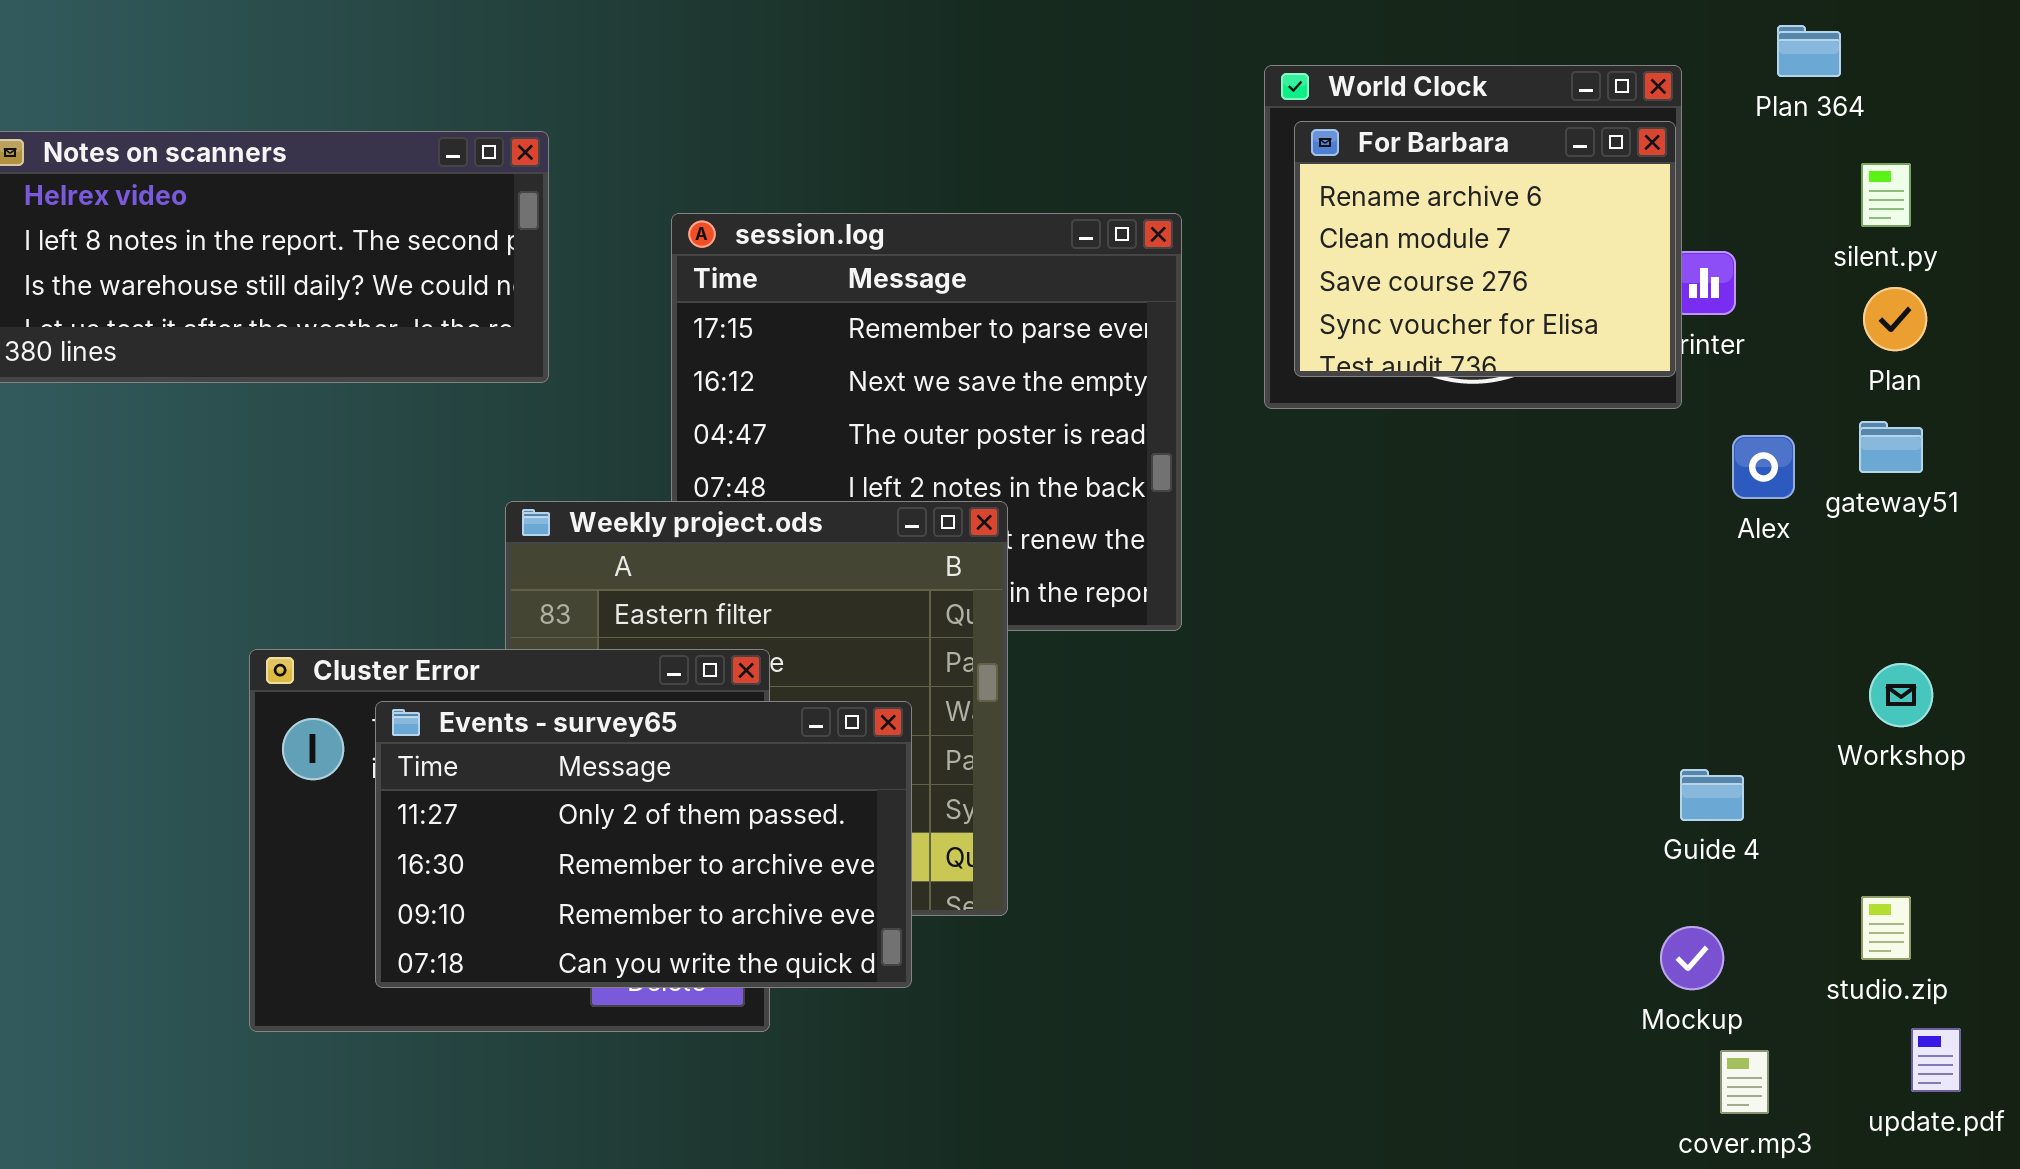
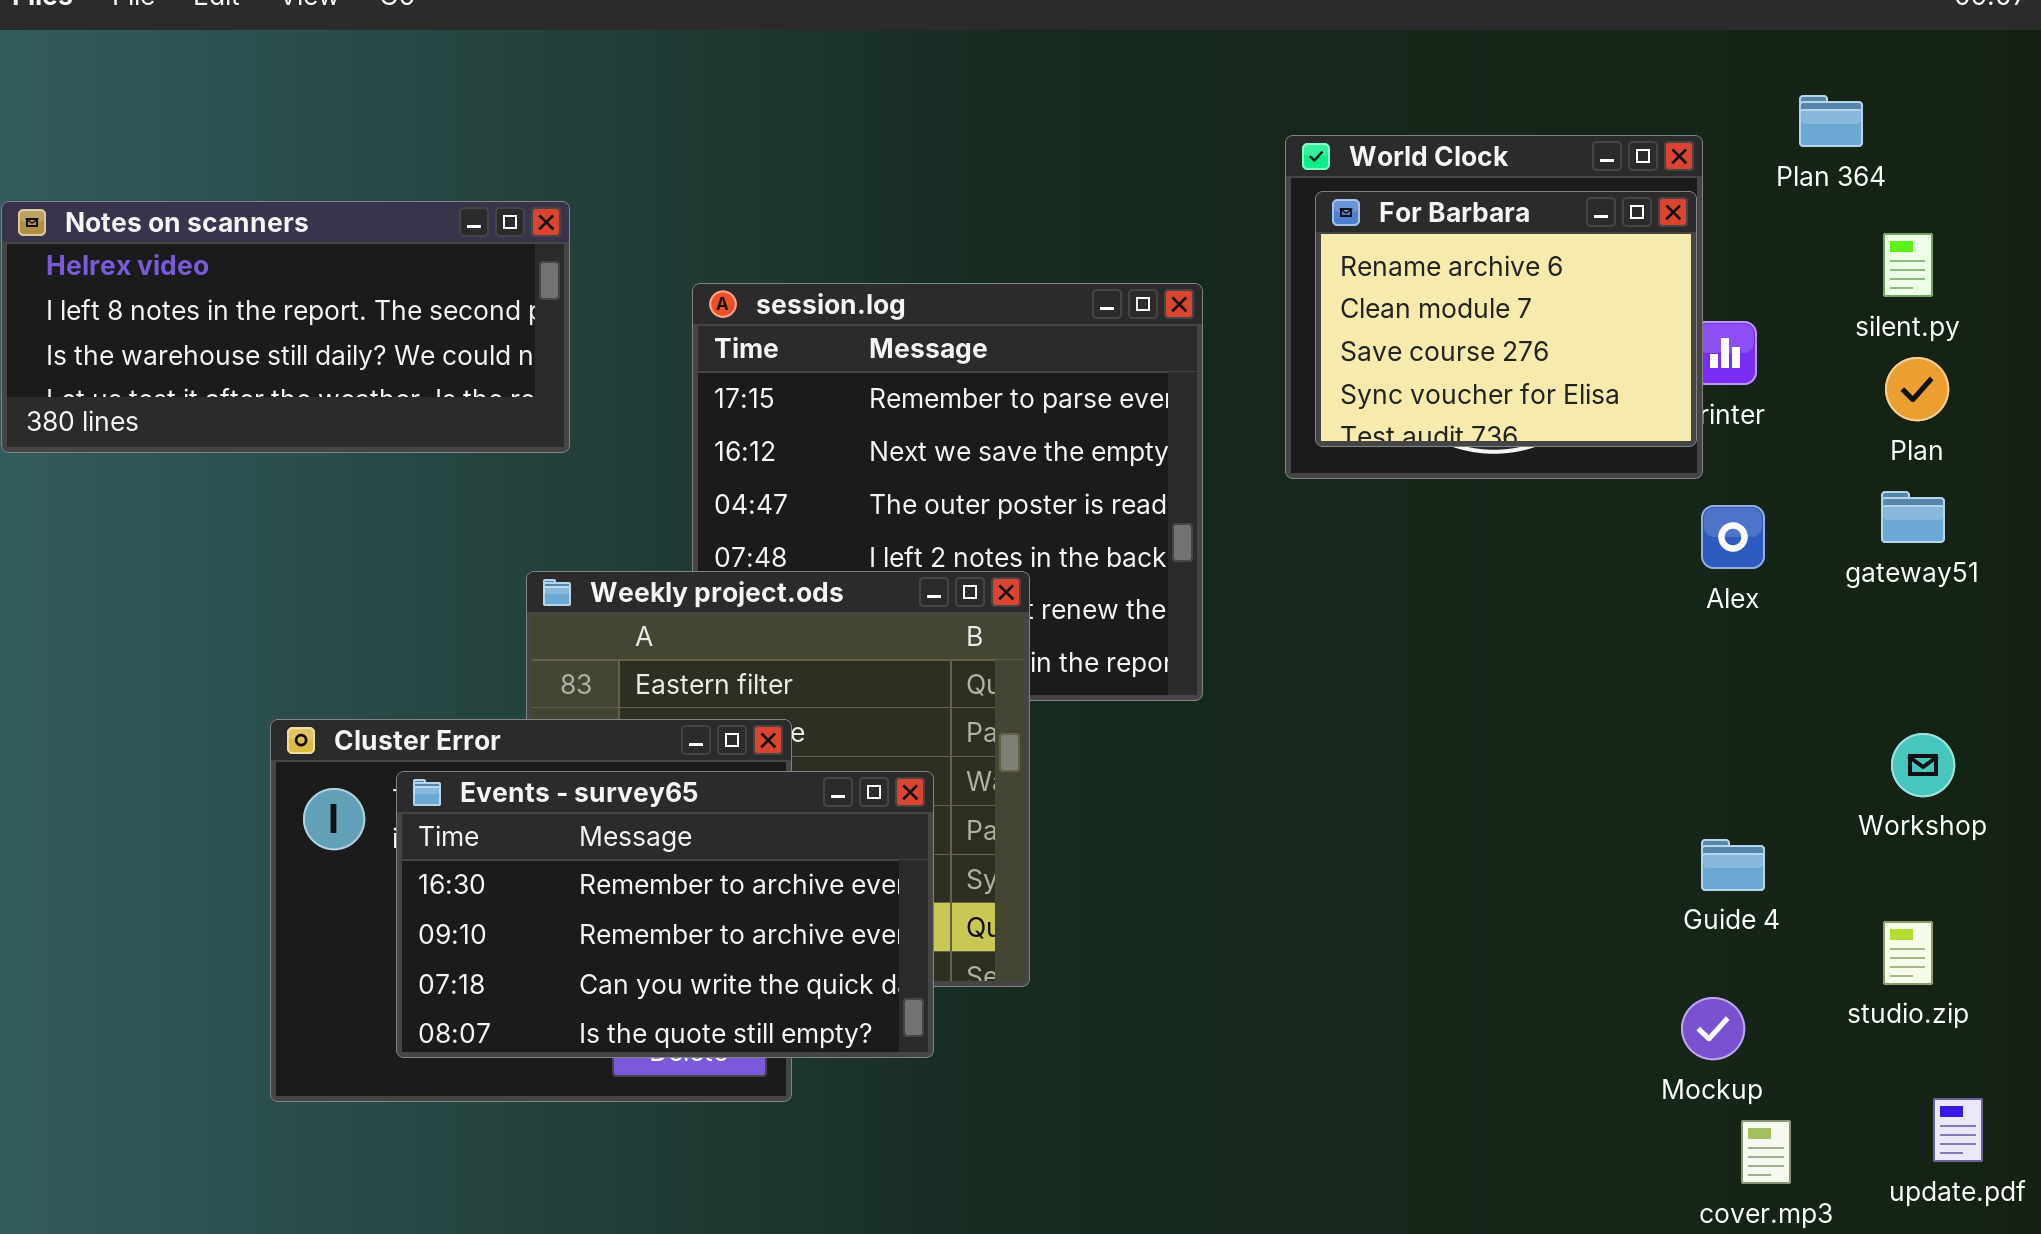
Alex: [1732,435,1795,499] -> [1701,505,1765,569], moved
Events - survey65: [375,701,912,988] -> [396,771,934,1058], scrolled down 1 row
studio.zip: [1861,896,1911,960] -> [1883,921,1933,985], moved

